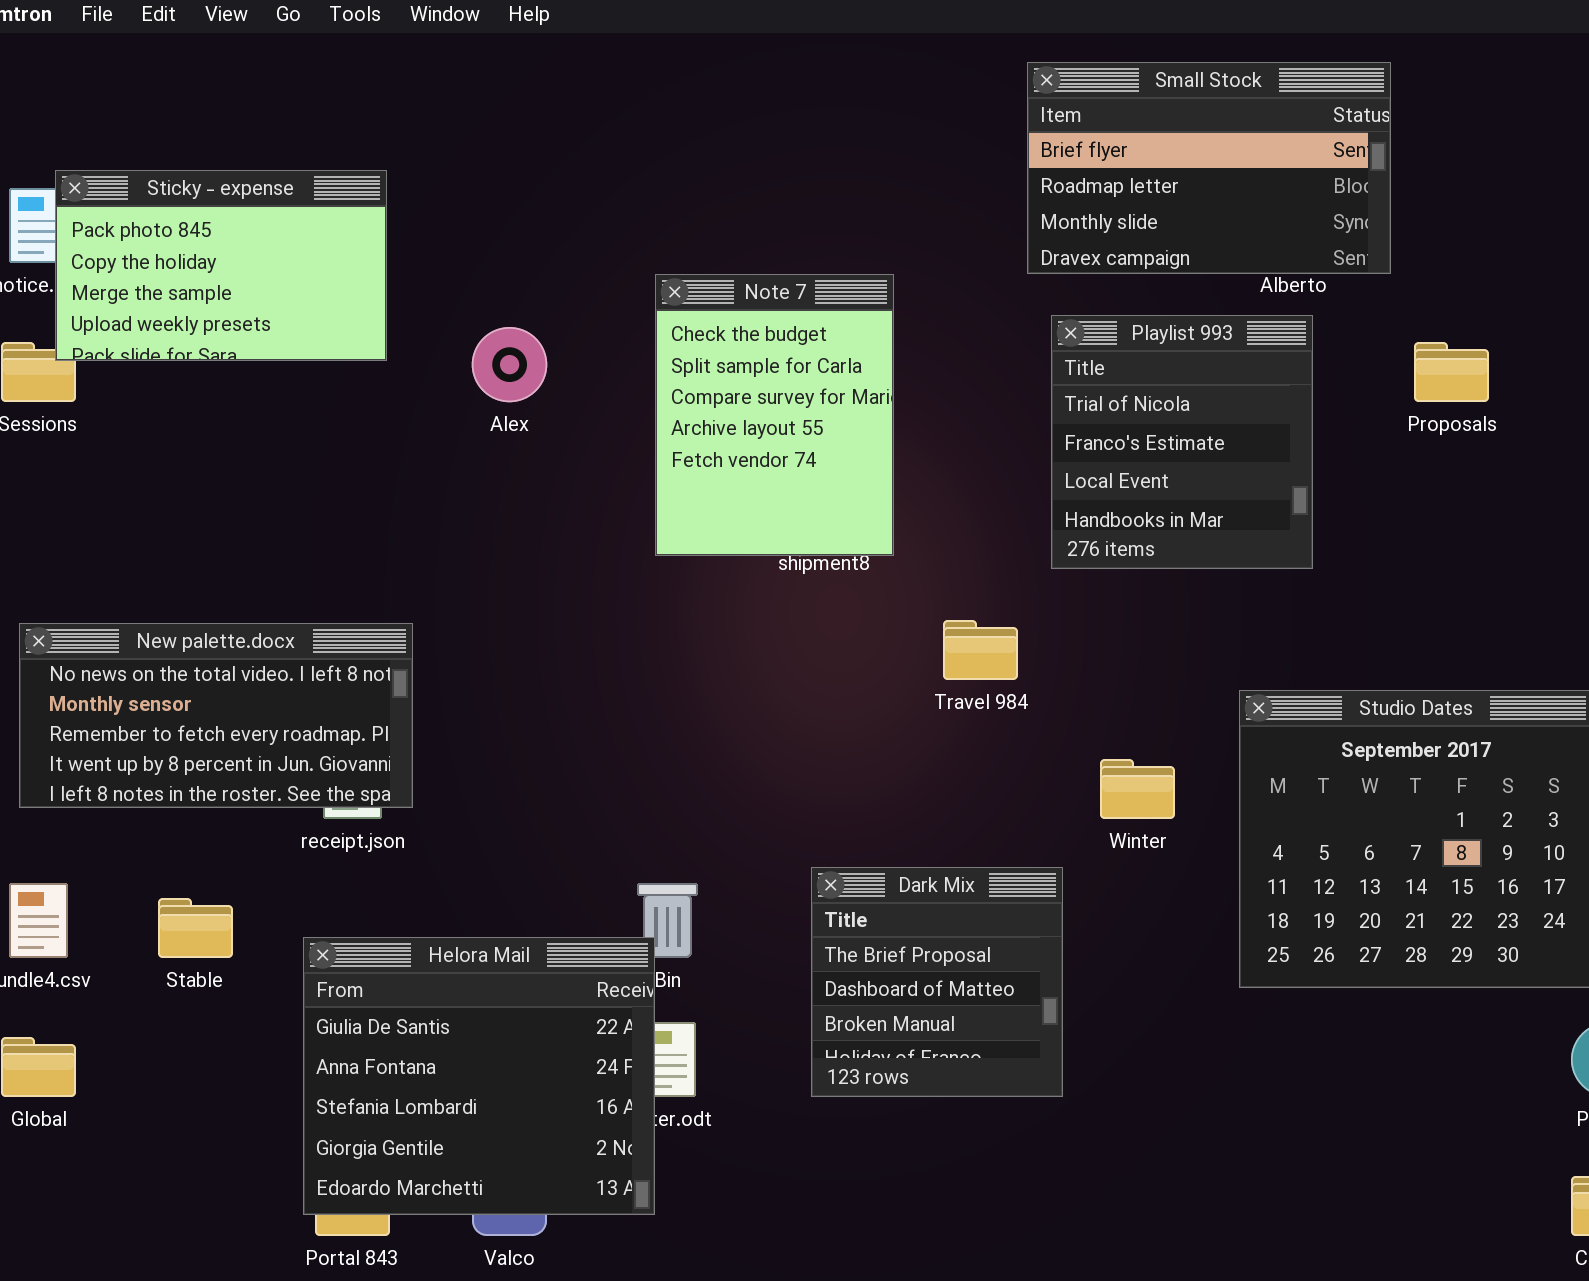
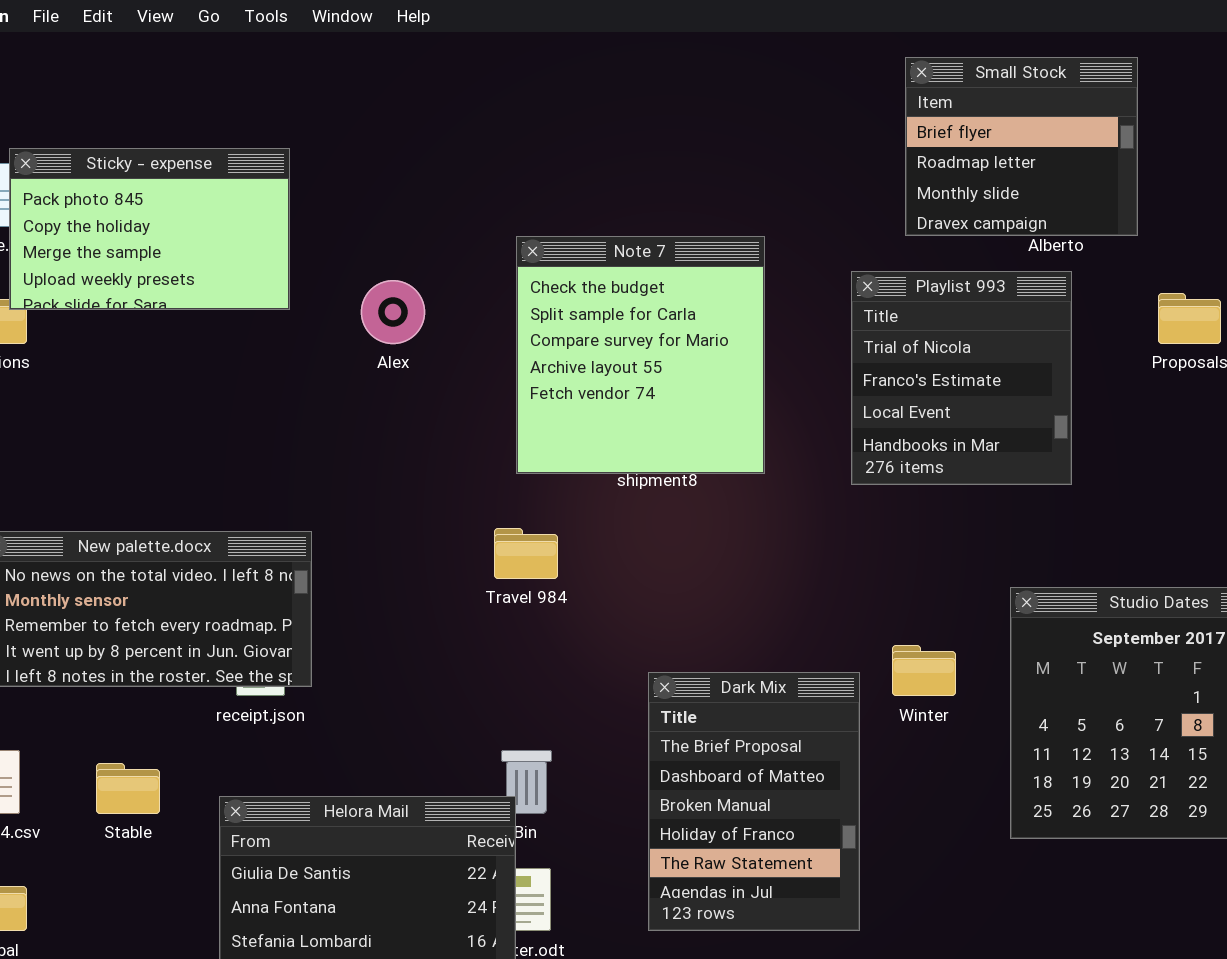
Small Stock: [1027,62,1391,274] -> [905,57,1138,236], resized
Note 7: [655,274,894,556] -> [516,236,765,474], resized
Travel 984: [943,620,1018,680] -> [494,528,558,579], moved
Dark Mix: [811,867,1063,1097] -> [648,672,860,931], resized

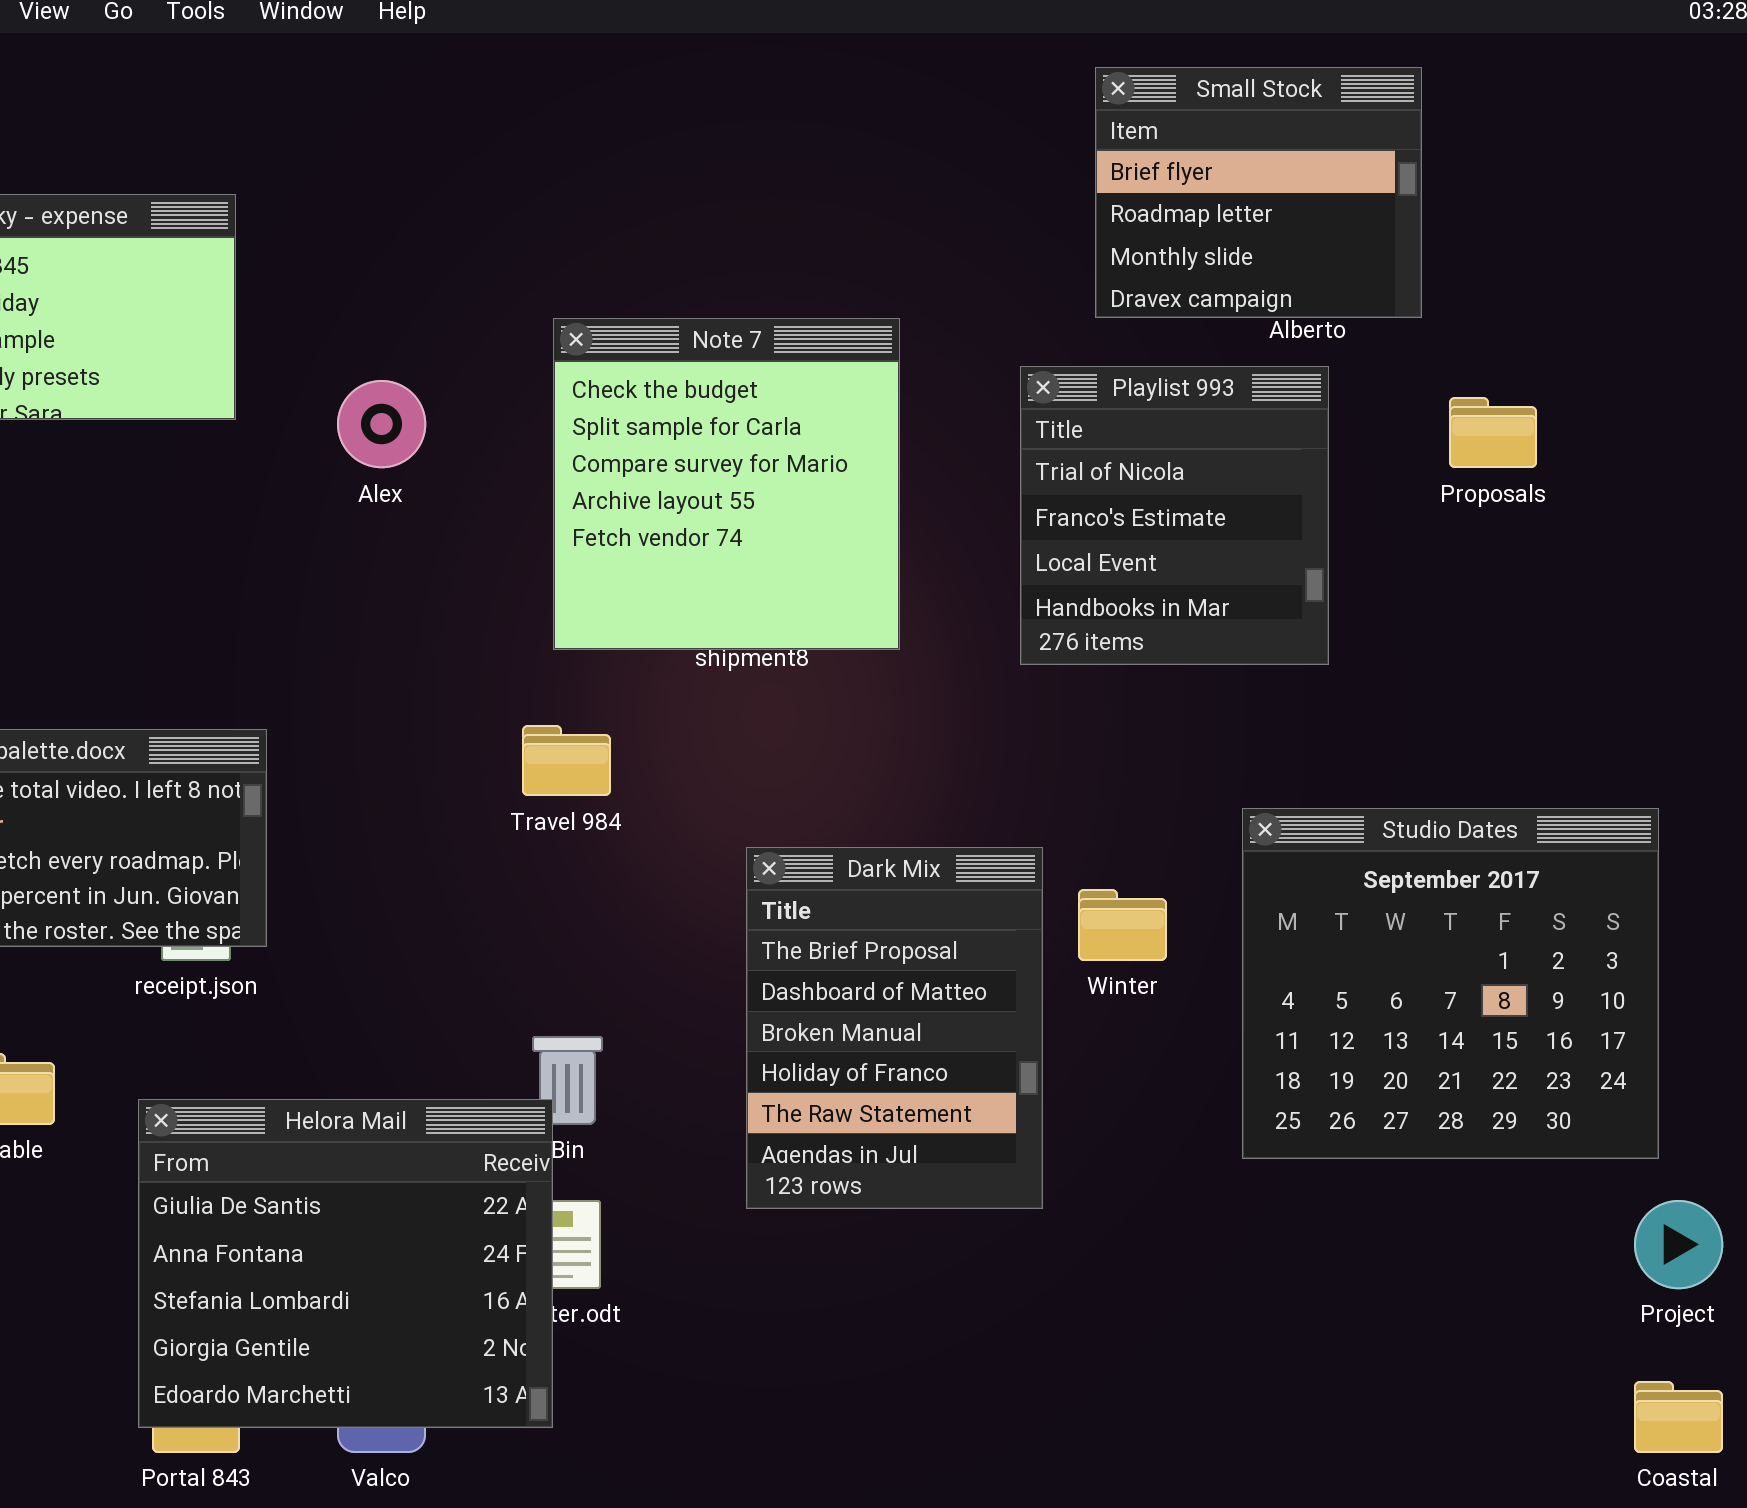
Dark Mix: [648,672,860,931] -> [746,847,1043,1209], moved

